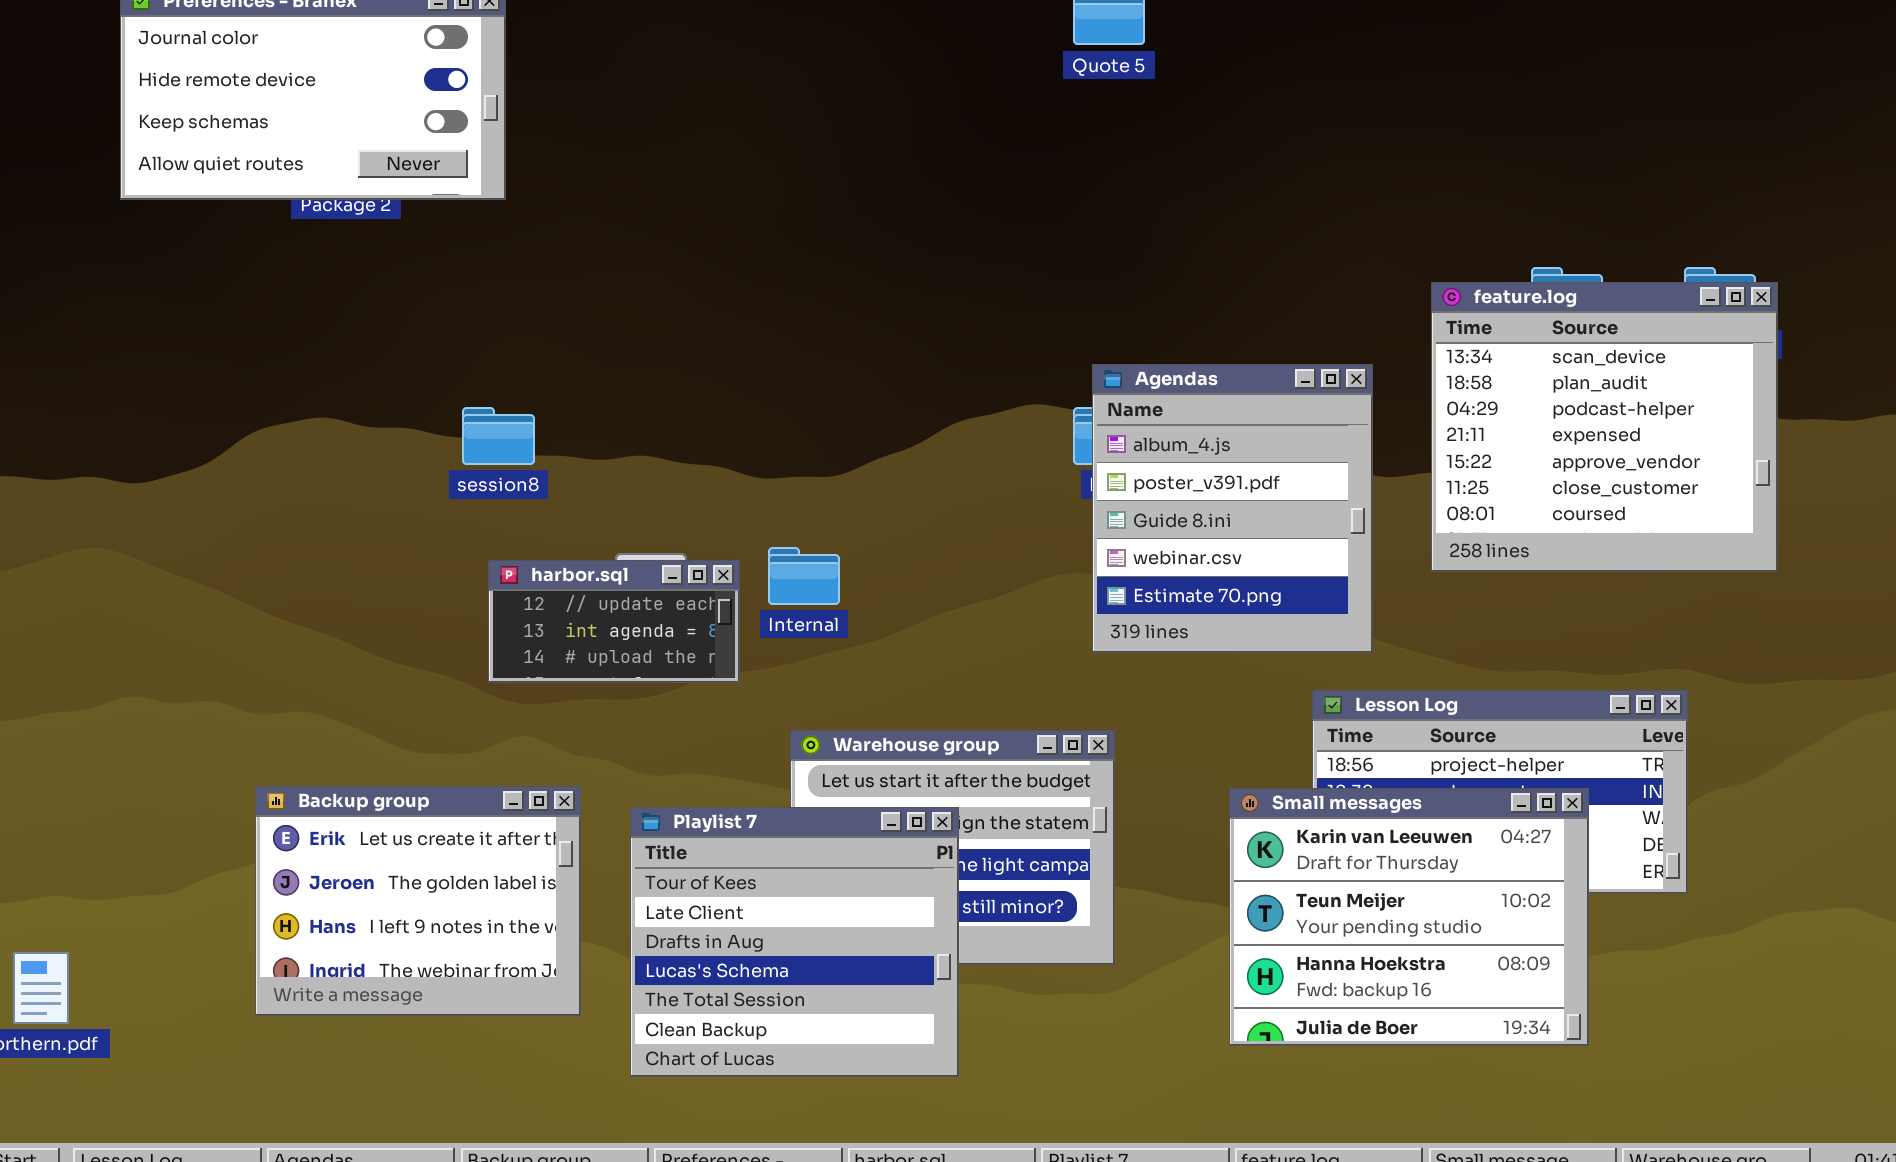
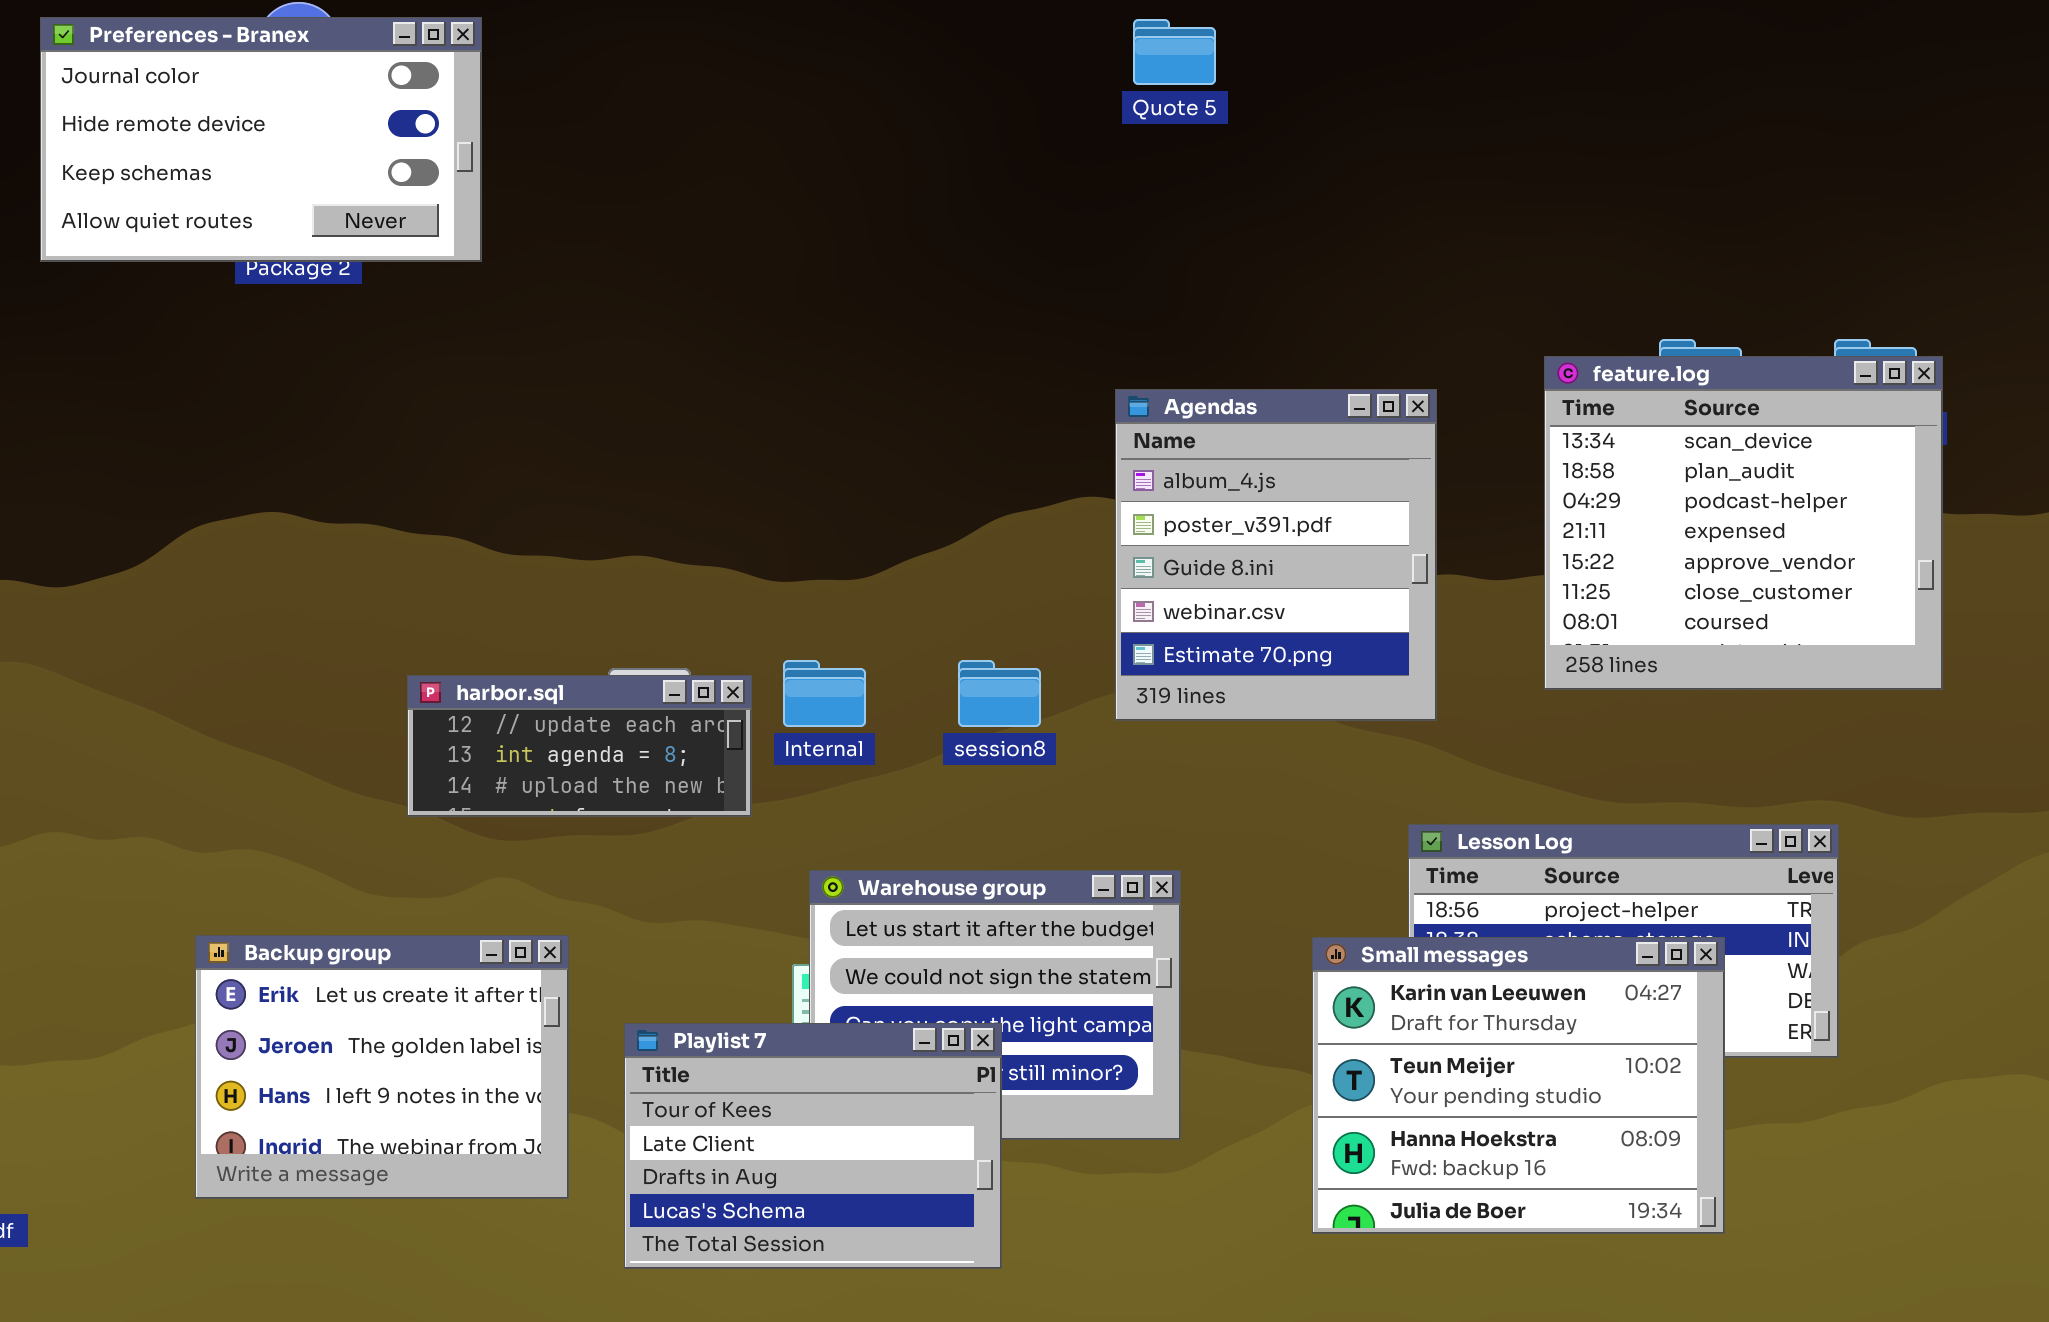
Agendas: [1092,364,1373,653] -> [1115,389,1437,721], moved
session8: [462,407,535,465] -> [958,660,1041,727], moved
harbor.sql: [488,560,740,683] -> [407,675,752,817], resized
Playlist 7: [630,807,959,1077] -> [624,1023,1002,1269], resized

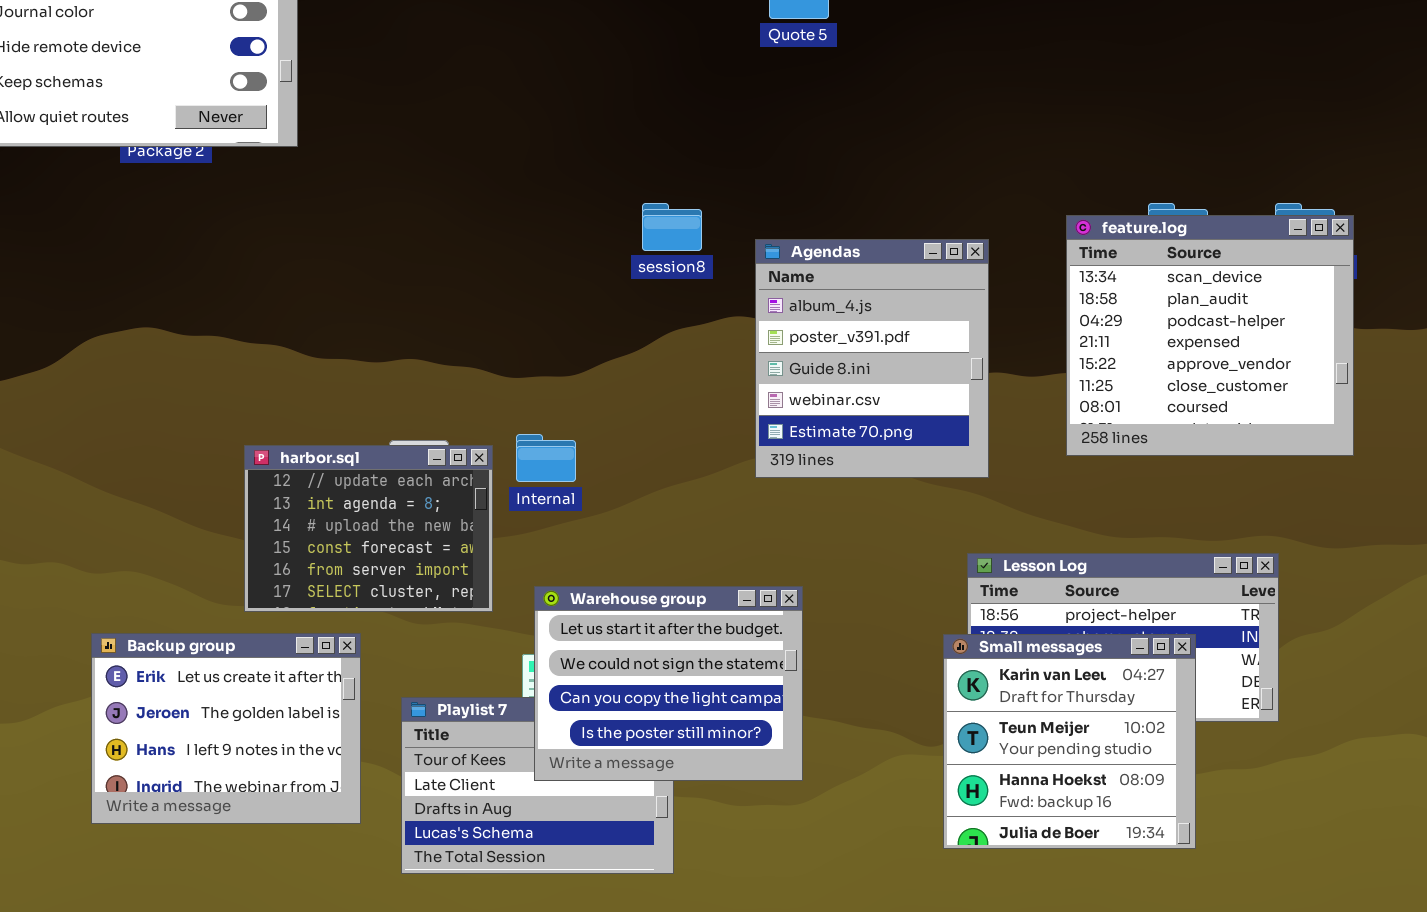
session8: [958,660,1041,727] -> [642,203,702,251], moved
harbor.sql: [407,675,752,817] -> [244,445,493,612], resized
Warehouse group: [809,870,1181,1140] -> [534,586,803,781], raised
Small messages: [1312,937,1725,1234] -> [943,634,1196,849], resized

